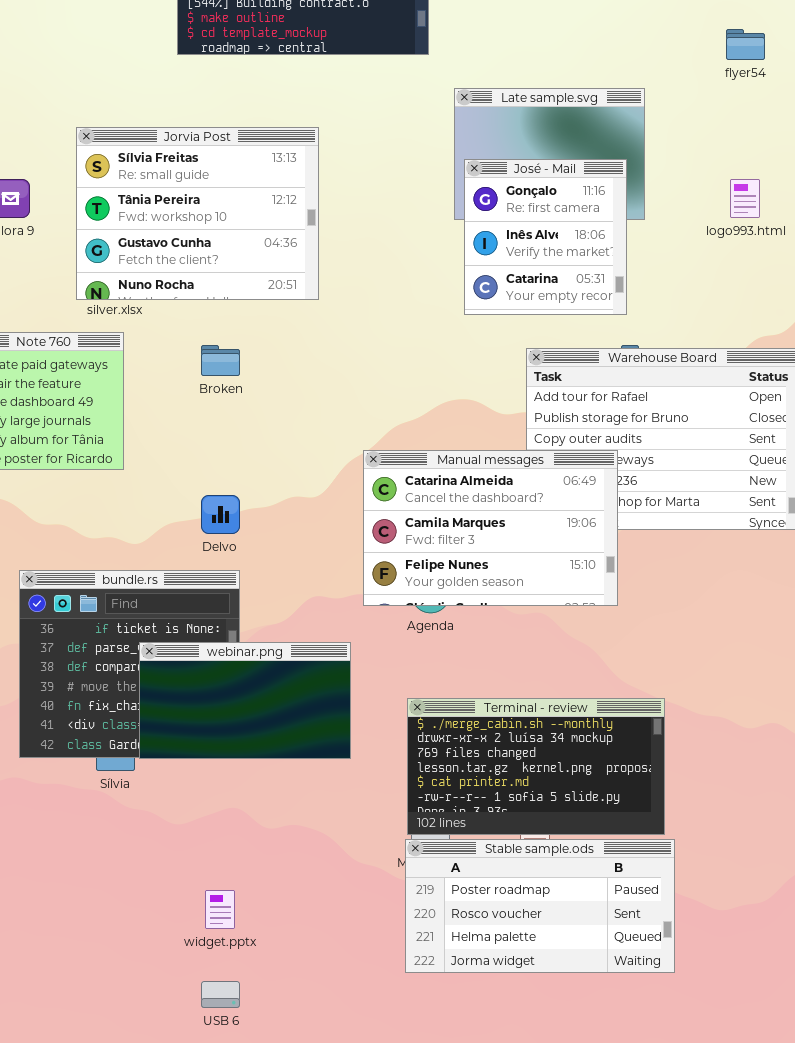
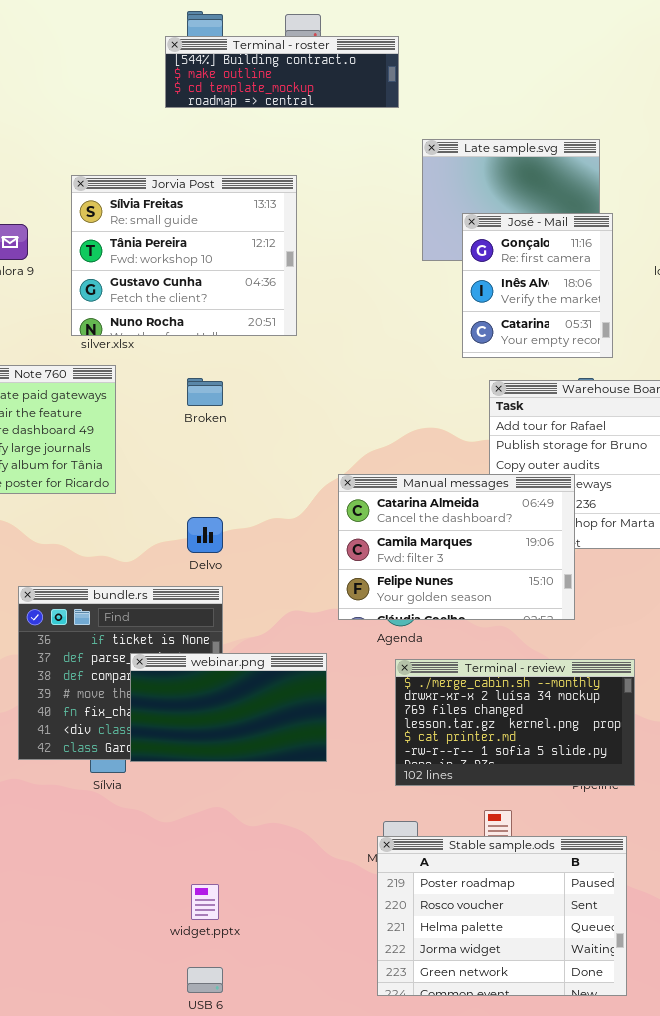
José - Mail: [464,159,627,315] -> [462,213,613,358], moved
Terminal - review: [407,698,665,835] -> [395,659,635,786], moved
Stable sample.ods: [405,839,675,973] -> [377,836,627,996], resized

